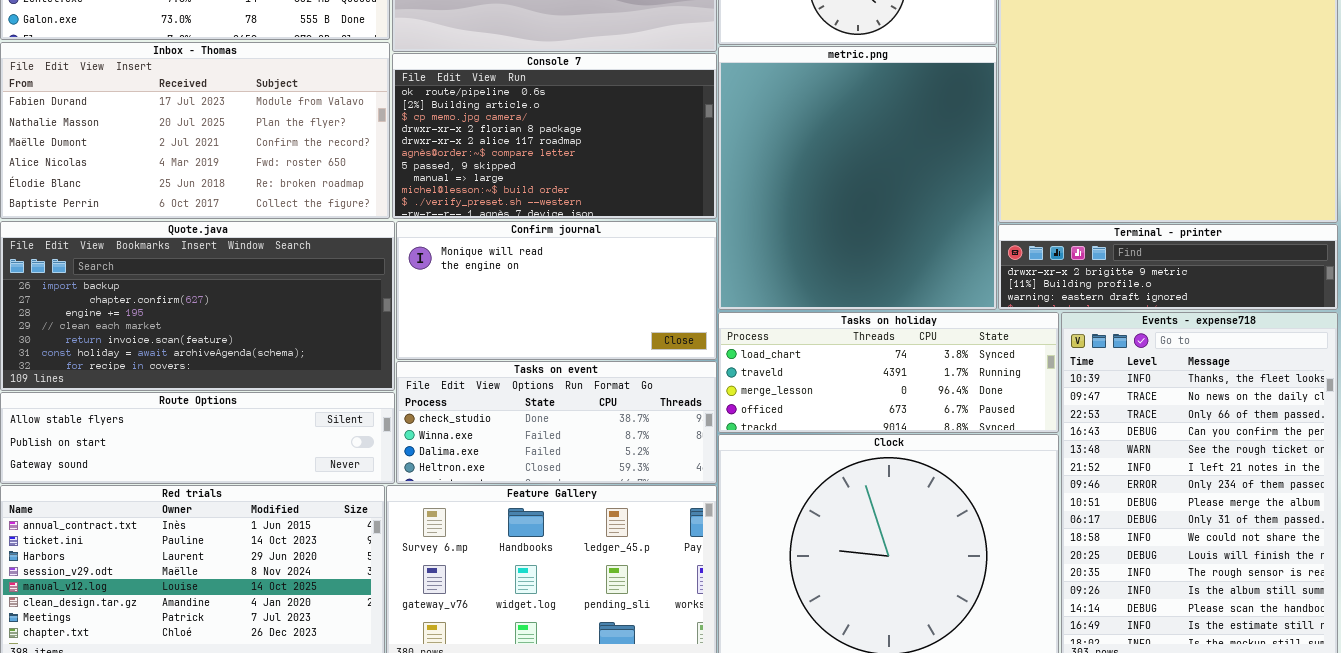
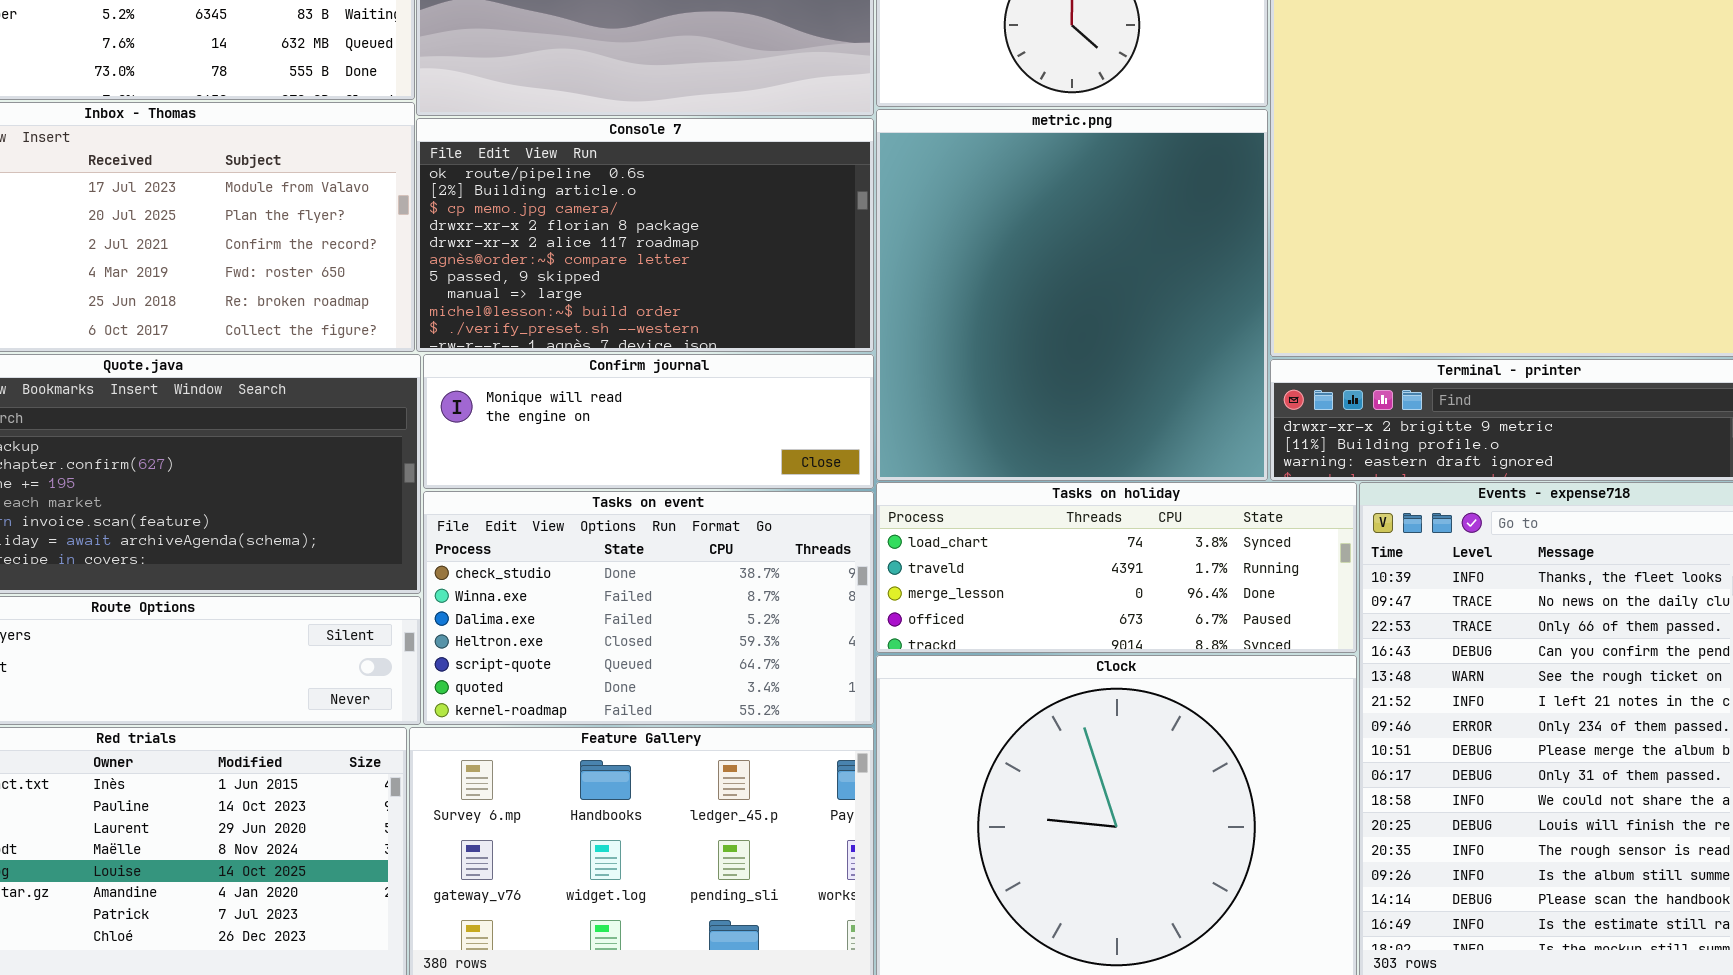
Confirm journal: [396,221,717,360] -> [423,354,874,489], resized
Tasks on event: [396,361,717,484] -> [423,491,874,725], resized

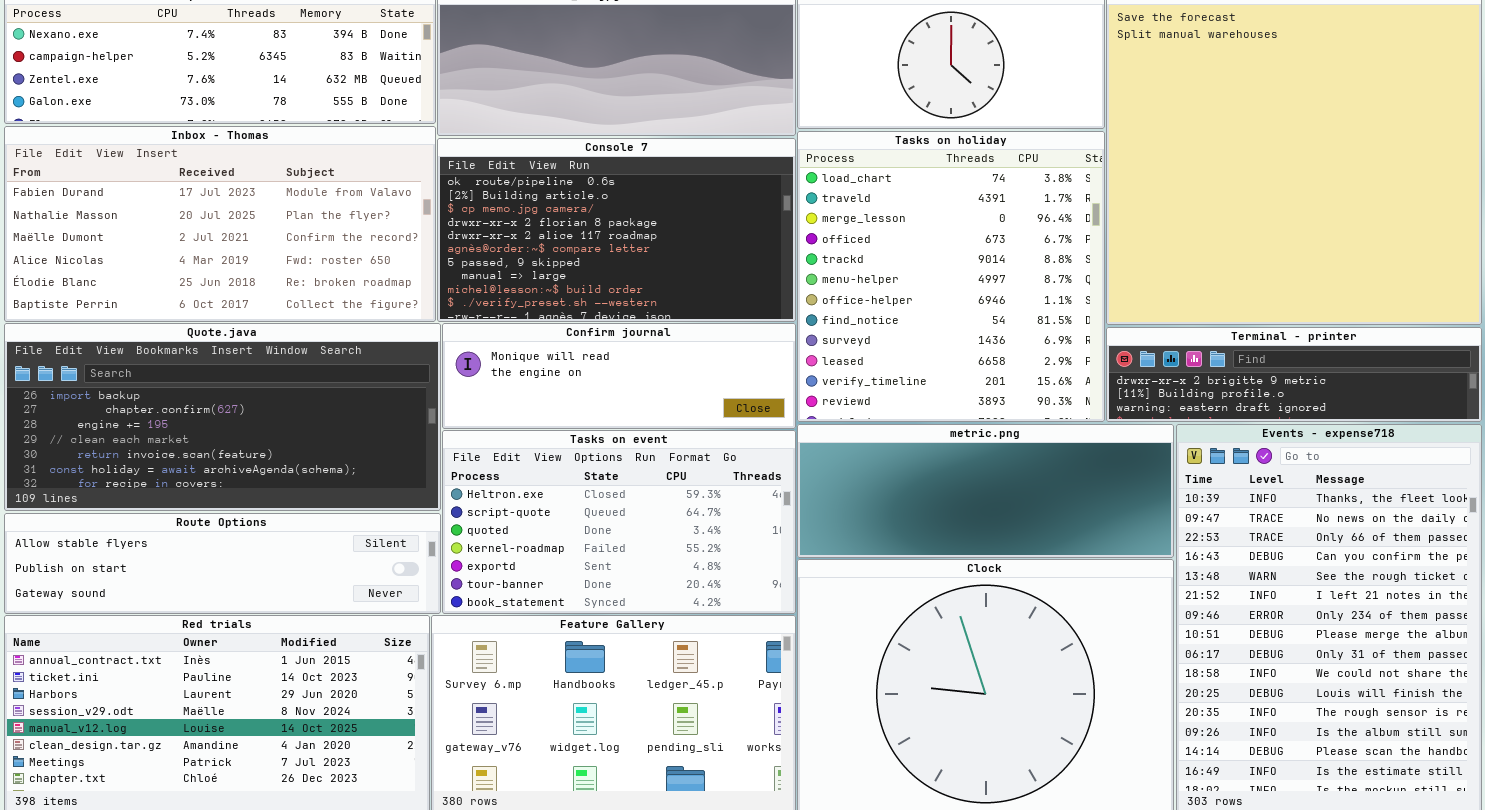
metric.png: [876,109,1268,481] -> [797,424,1174,558], moved, resized
Tasks on holiday: [876,482,1357,653] -> [797,131,1105,422], moved, resized
Tasks on event: [423,491,874,725] -> [442,430,796,614], scrolled down 3 rows

